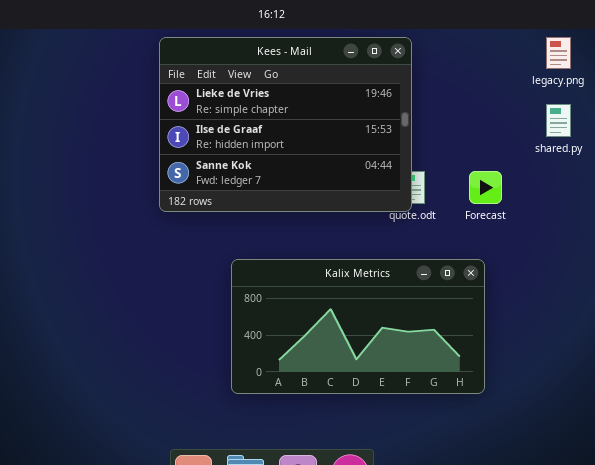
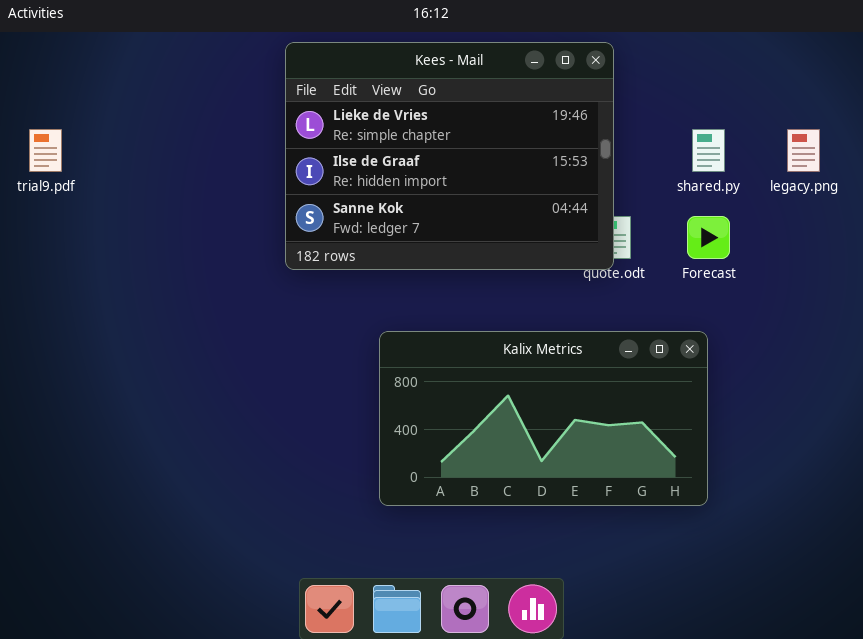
legacy.png: [546,37,571,69] -> [787,129,820,172], moved
shared.py: [546,104,571,137] -> [692,129,725,172], moved

